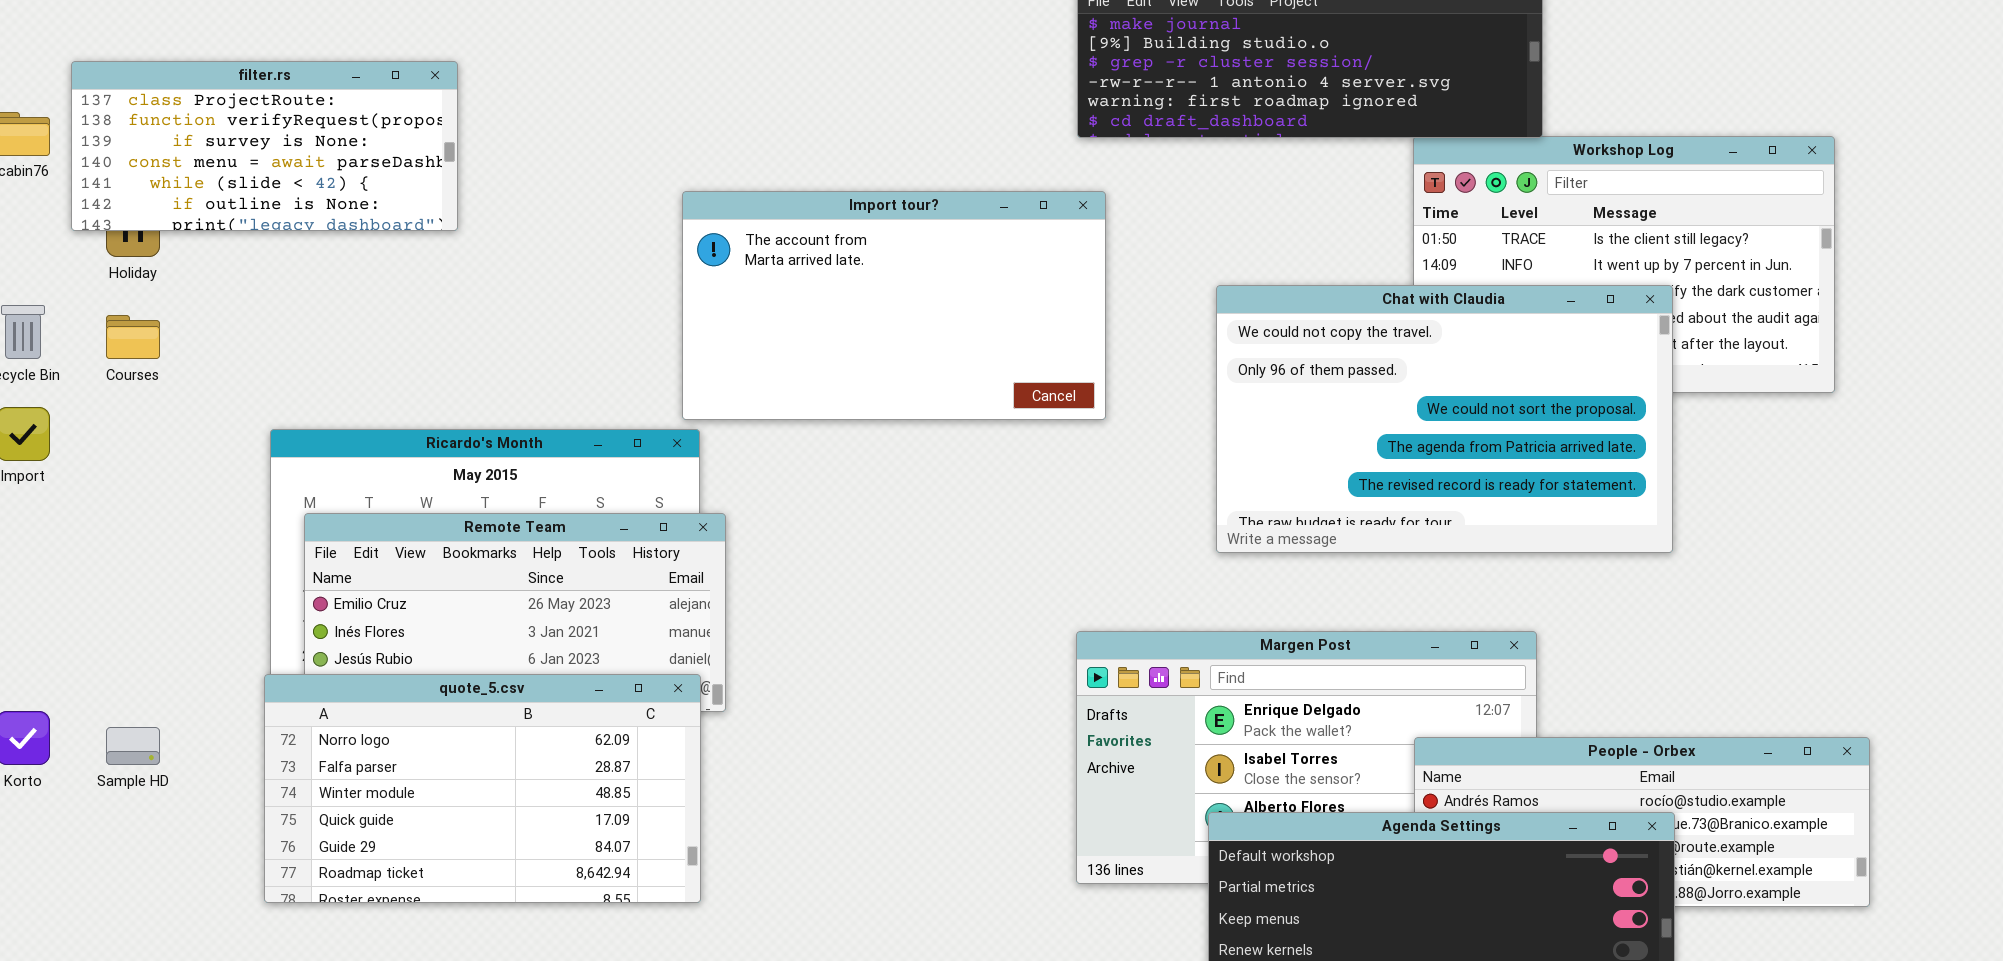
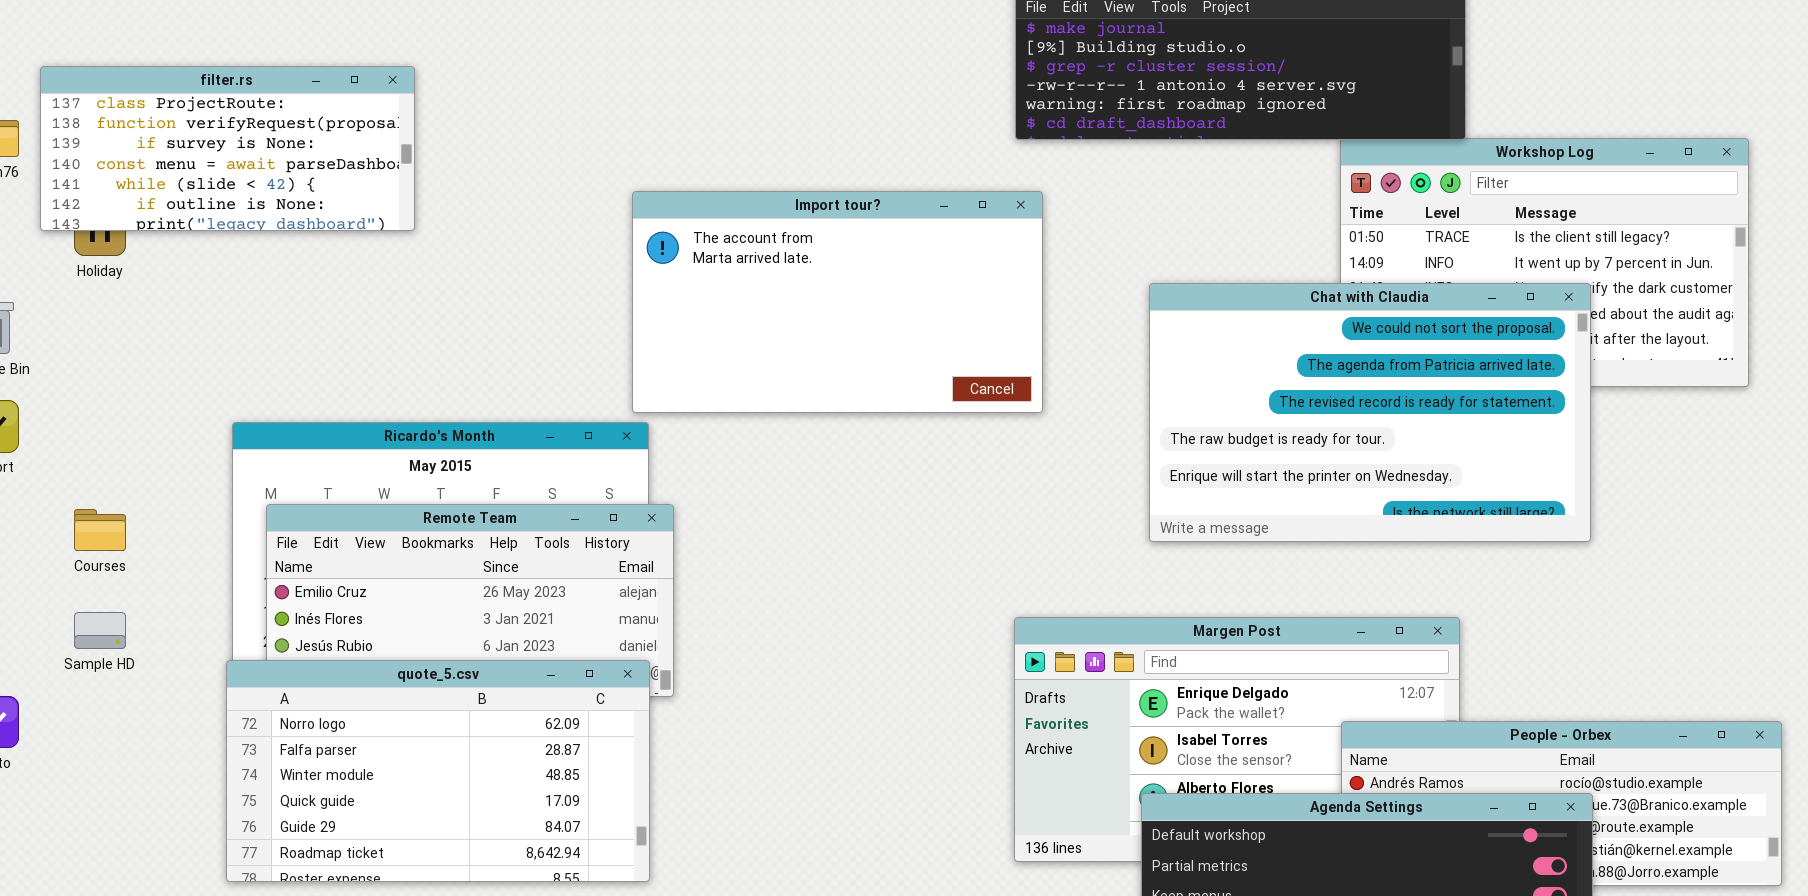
Chat with Claudia: [1216,285,1673,553] -> [1149,283,1591,542], scrolled down 2 rows
Courses: [106,315,160,359] -> [74,509,126,551], moved
Sample HD: [106,727,160,765] -> [74,612,126,649], moved

